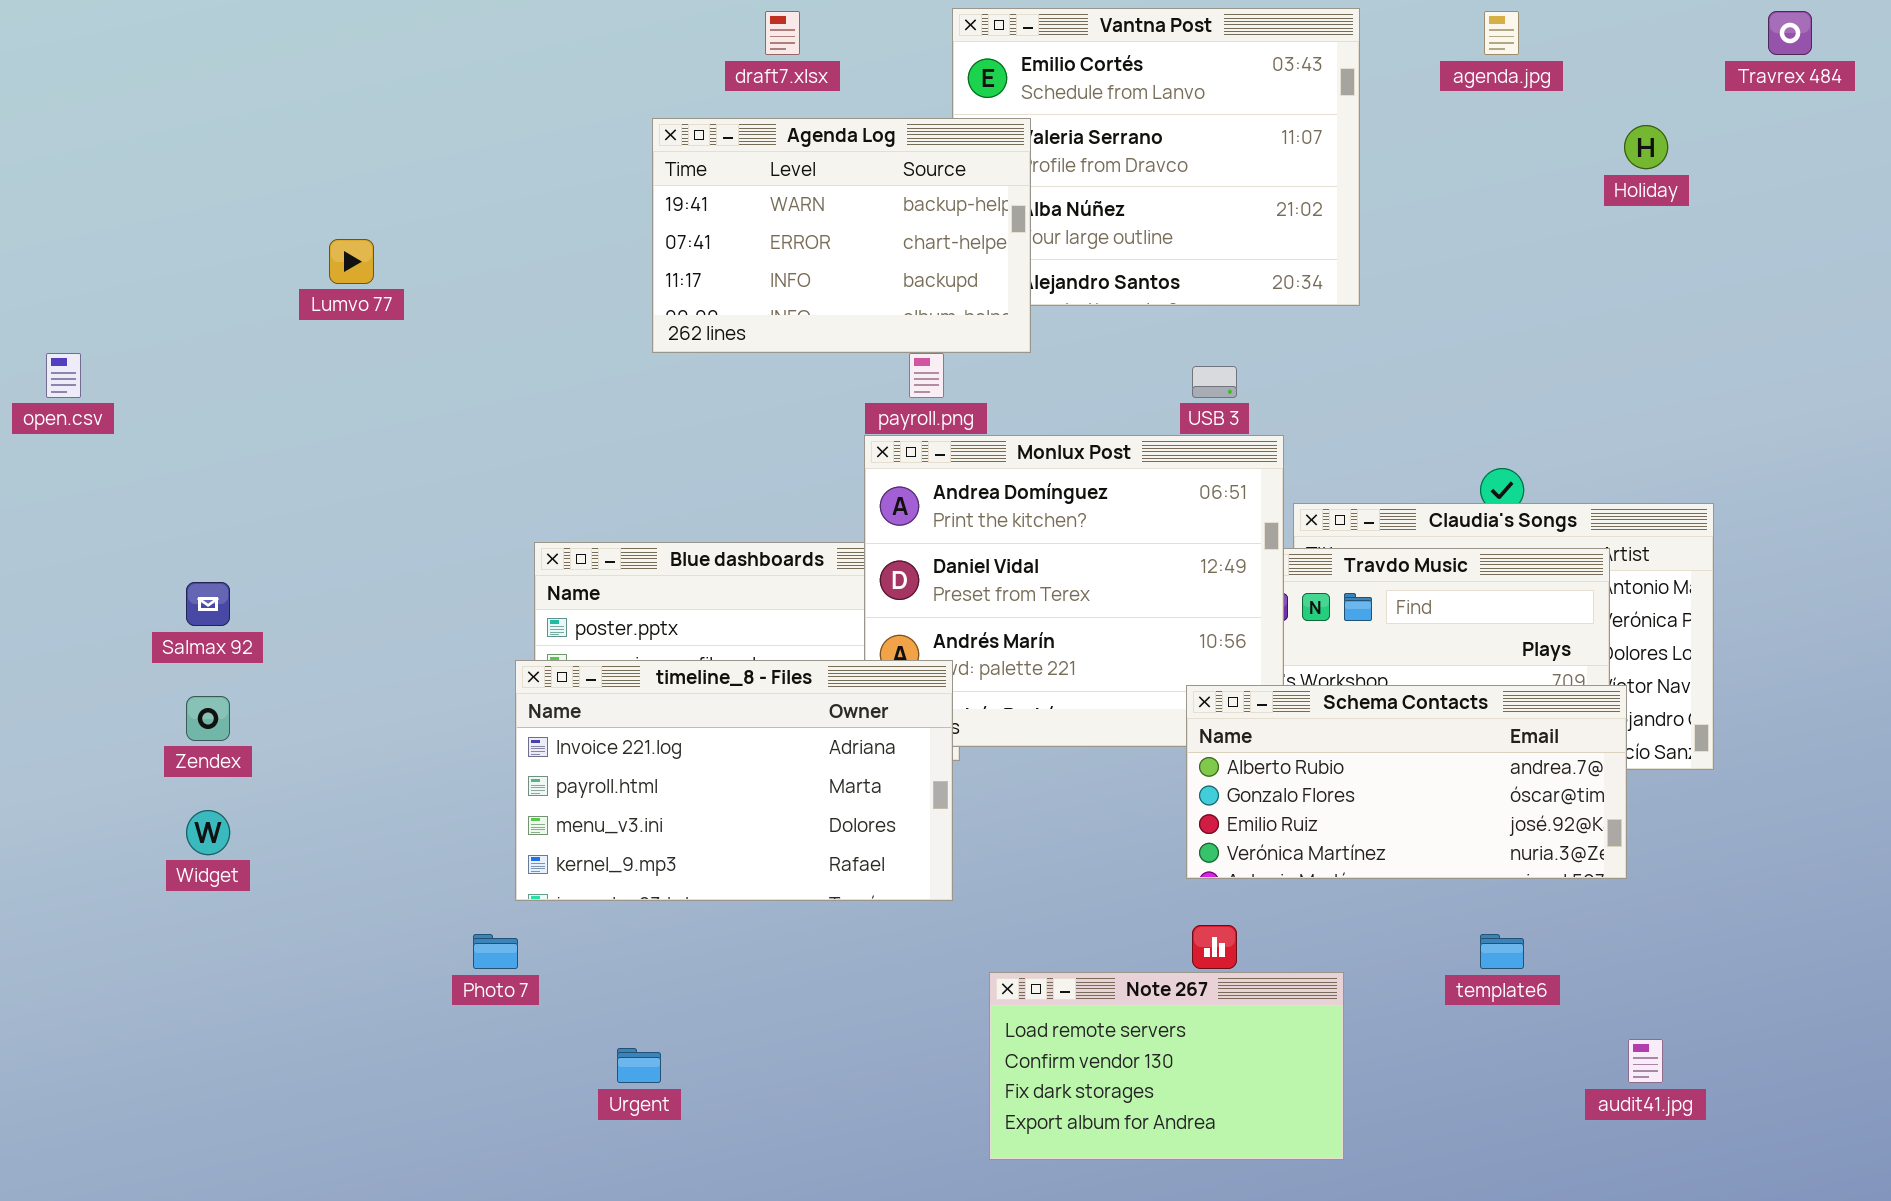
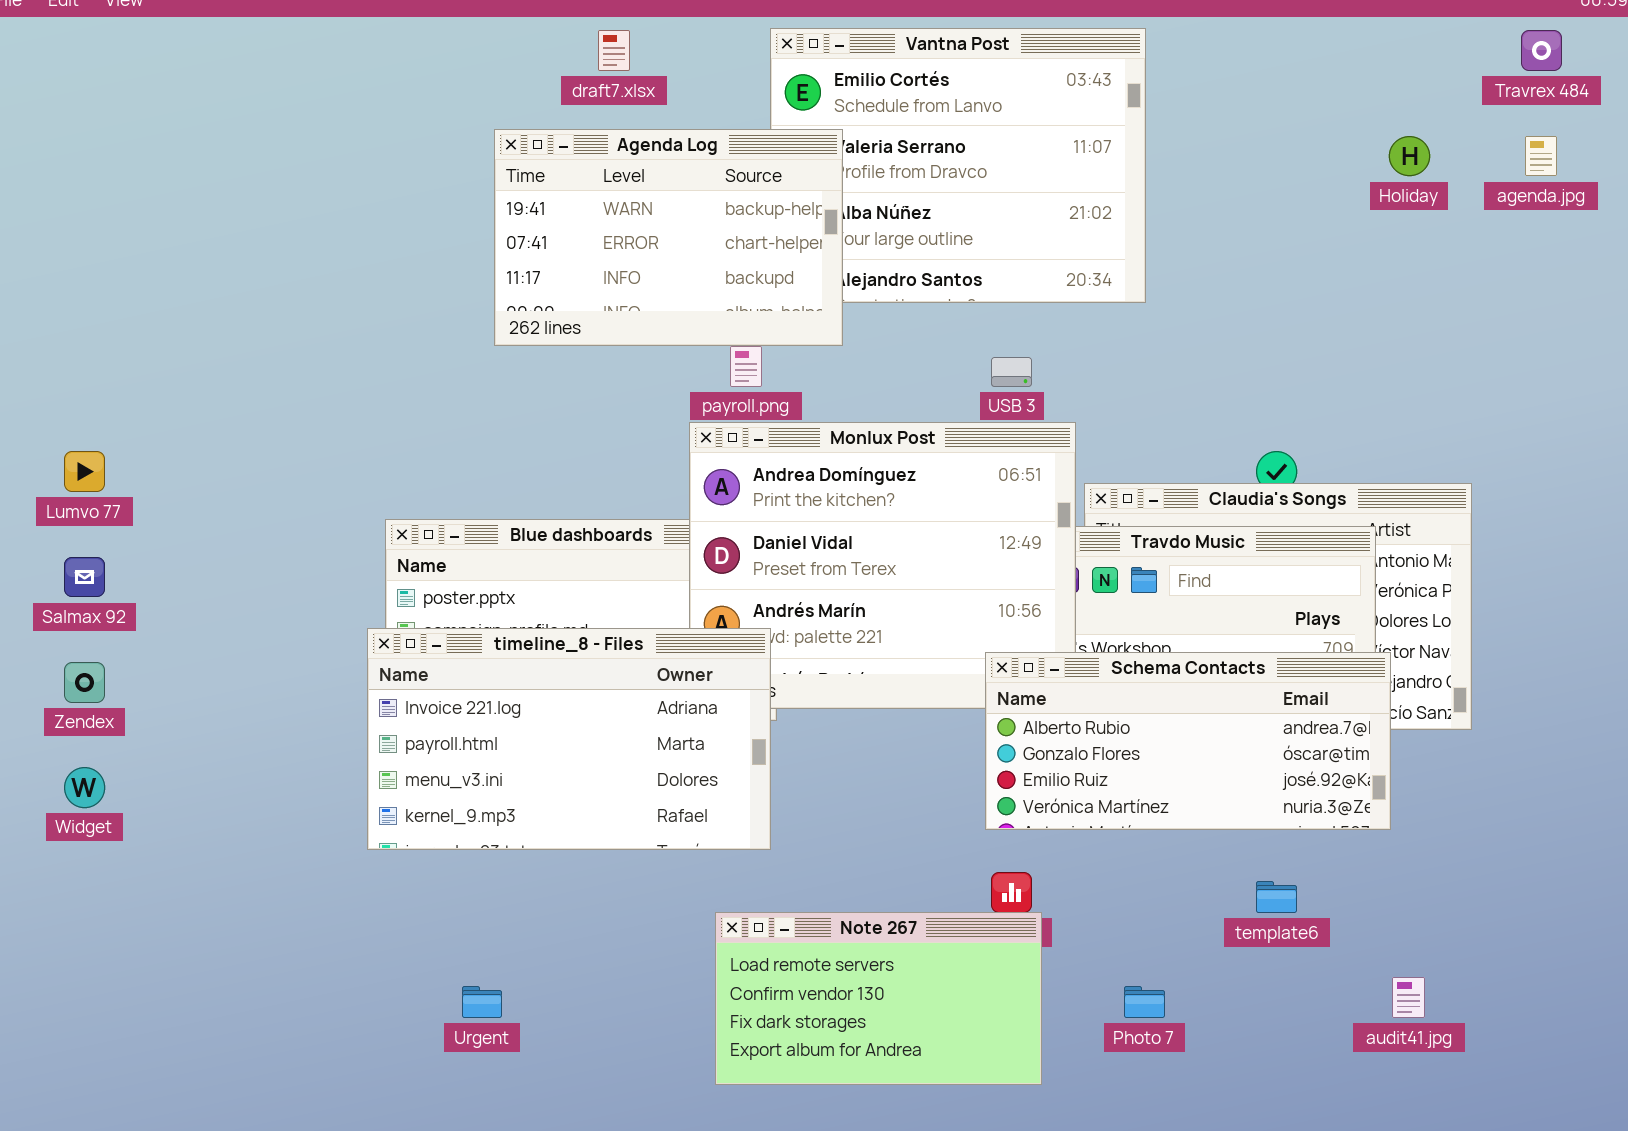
agenda.jpg: [1484,11,1519,55] -> [1525,136,1557,176], moved
Lumvo 77: [329,239,374,284] -> [64,451,105,492], moved
Photo 7: [473,934,518,969] -> [1124,986,1165,1018], moved
Note 267: [989,972,1344,1160] -> [715,912,1042,1085], moved

